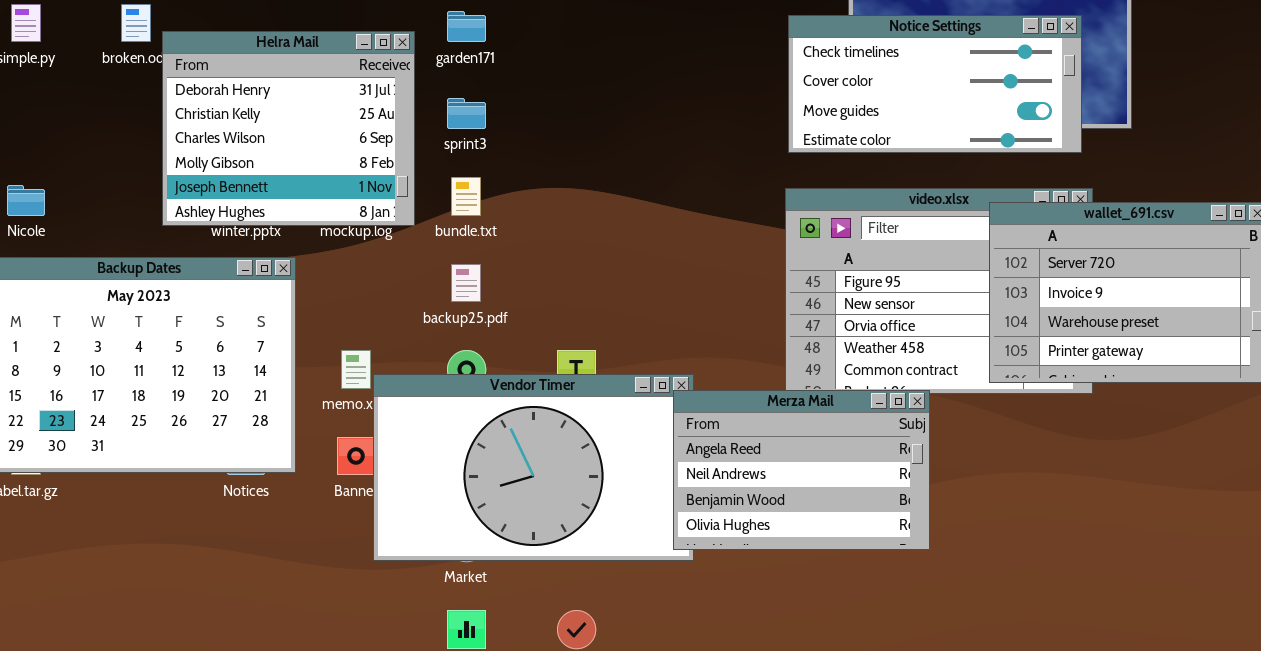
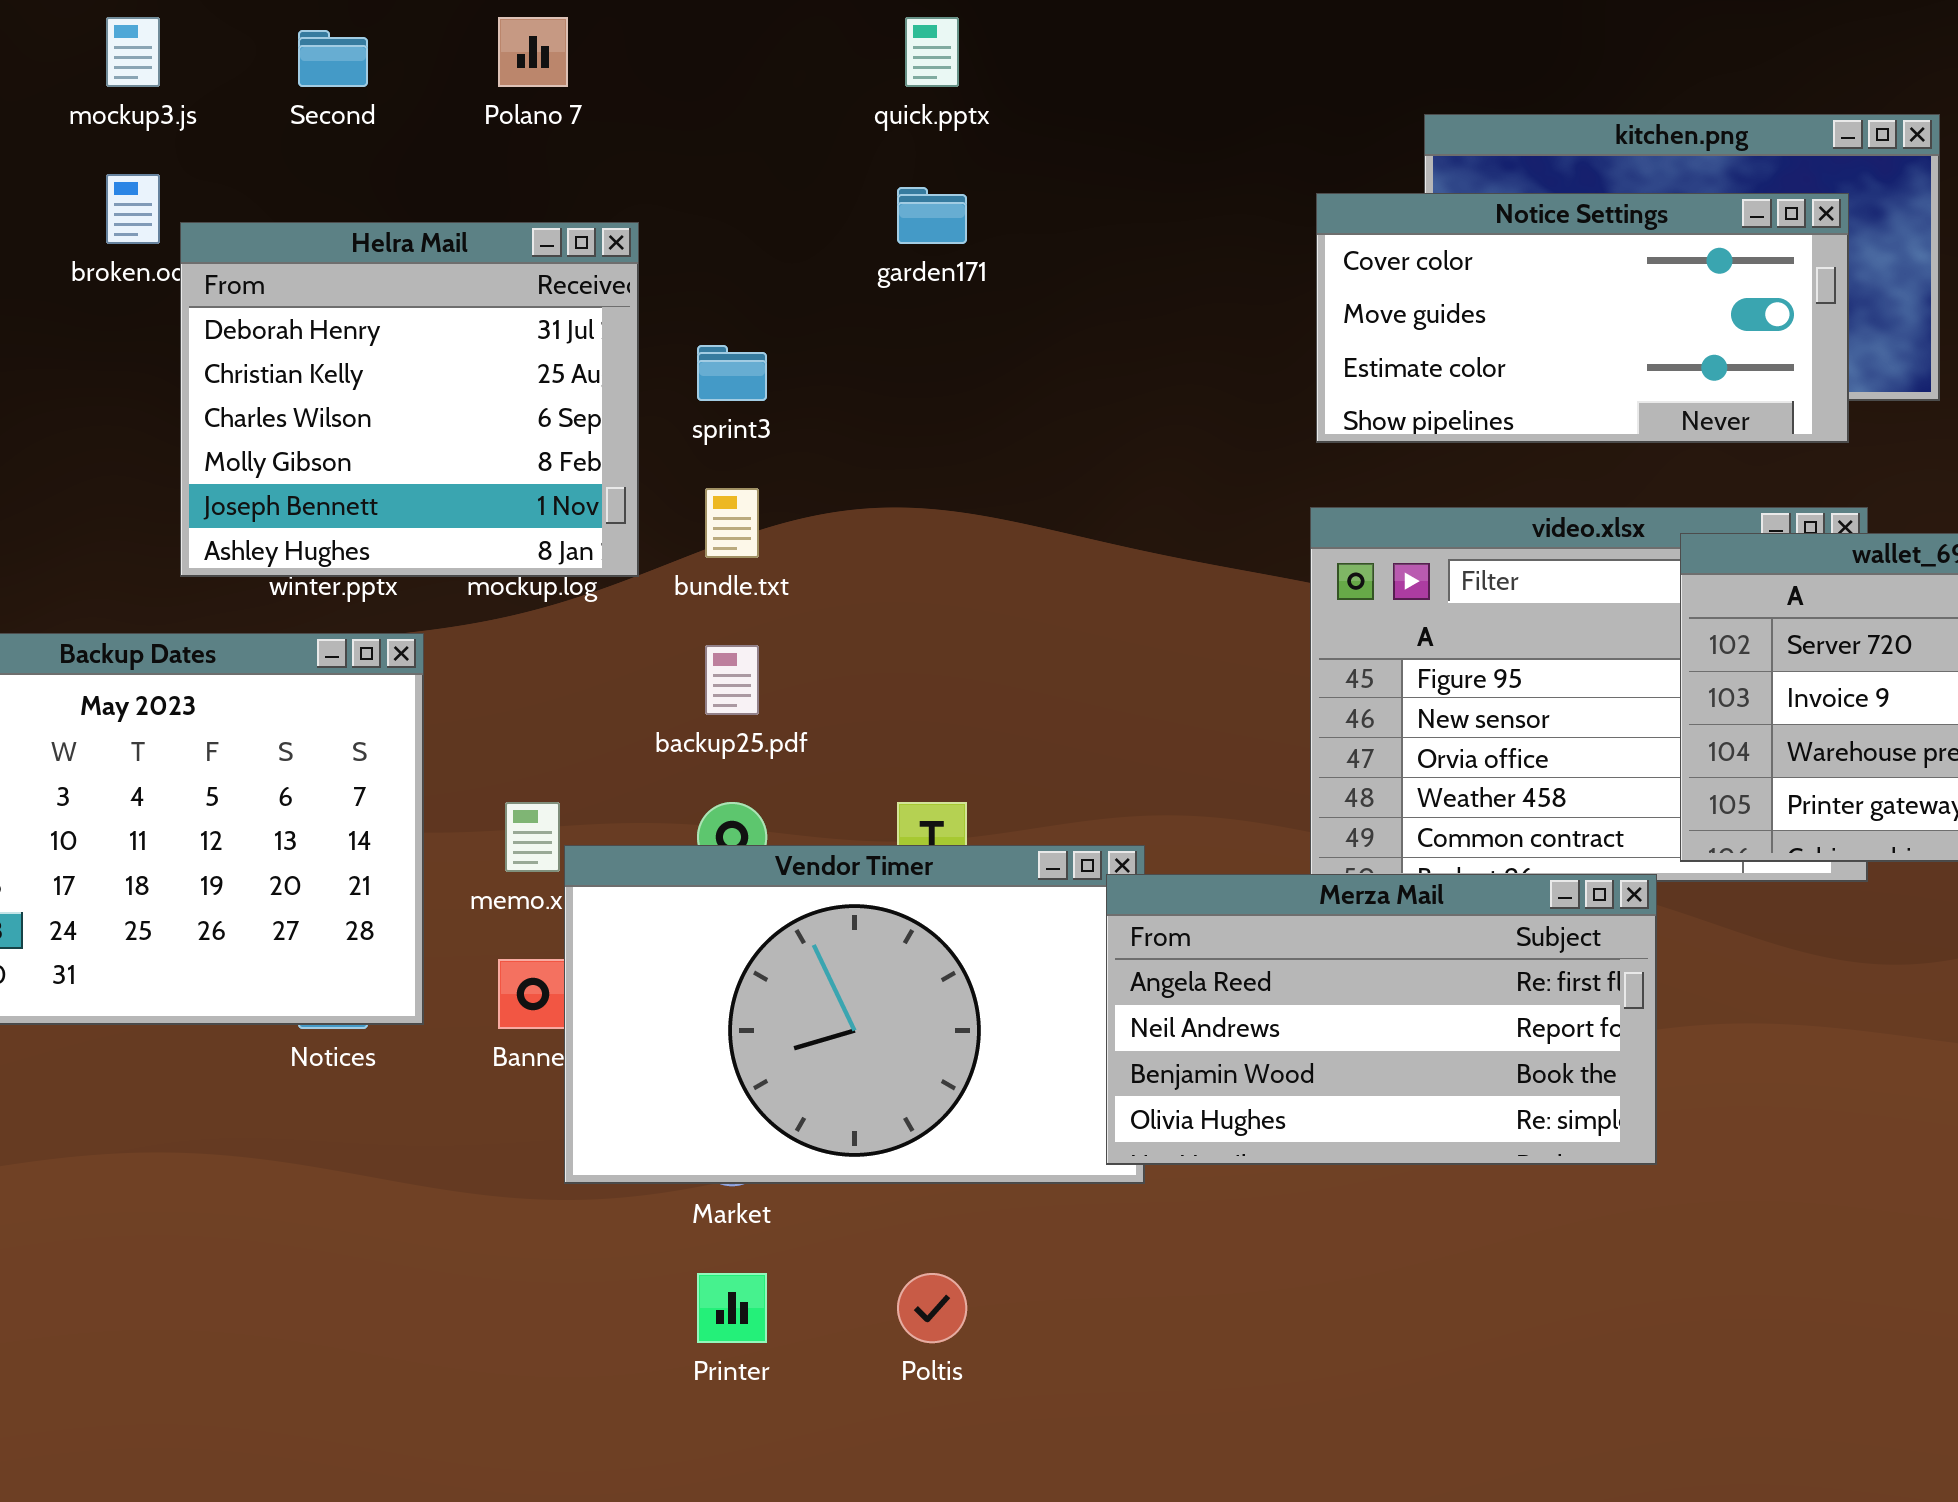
garden171: [447,11,486,42] -> [897,187,967,244], moved
Notice Settings: [788,15,1082,153] -> [1316,193,1849,443], scrolled down 1 row
Merza Mail: [673,390,930,550] -> [1106,874,1657,1165], resized

